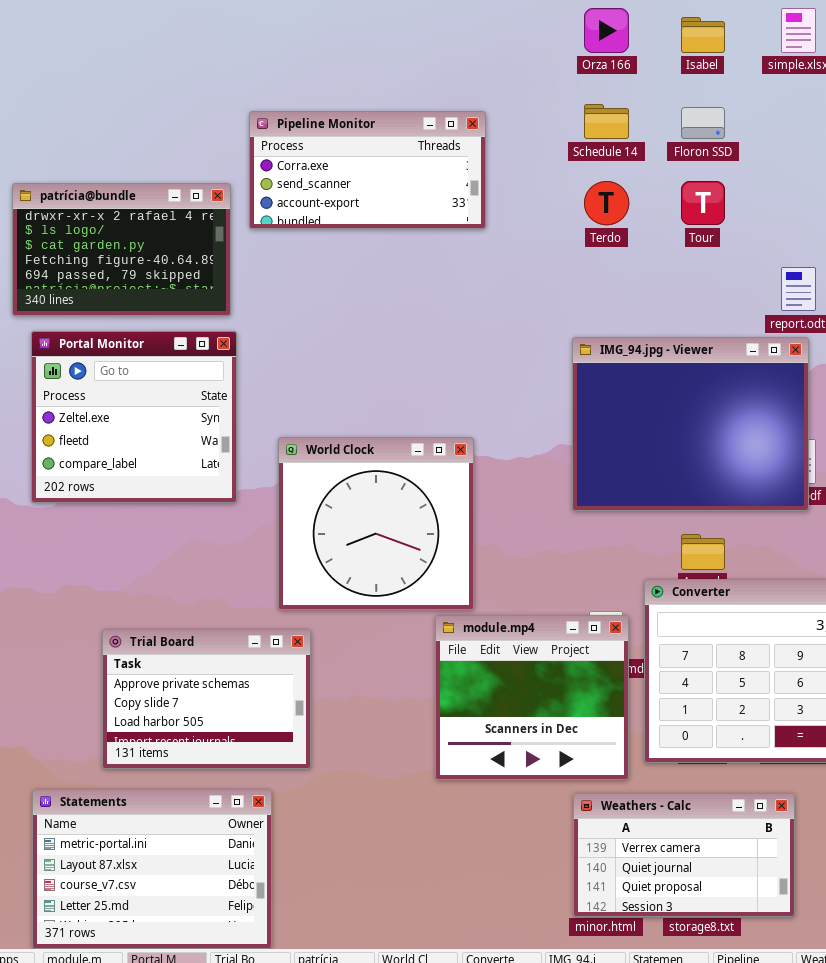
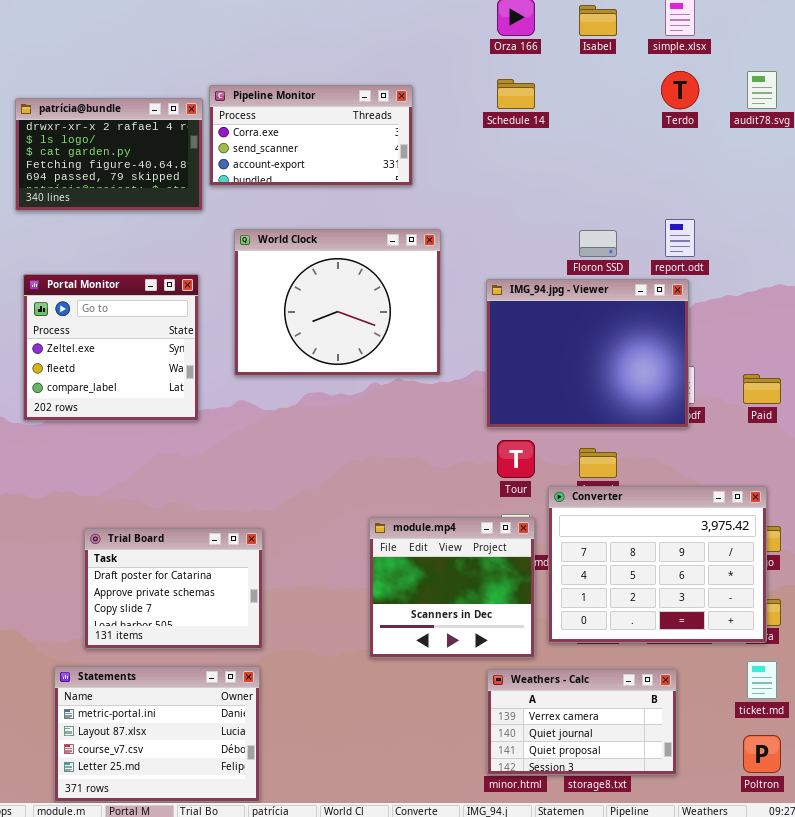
Floron SSD: [681,107,725,139] -> [579,230,617,257], moved
Terdo: [584,181,629,225] -> [661,71,699,109], moved
Tour: [681,181,725,225] -> [497,440,535,478], moved
patrícia@bundle: [12,183,231,316] -> [15,98,203,211], moved
World Clock: [278,437,474,610] -> [234,229,441,376], moved, resized
Trial Board: [102,629,311,769] -> [84,528,263,649], scrolled up 1 row
Statements: [32,789,272,949] -> [54,666,260,802], moved

